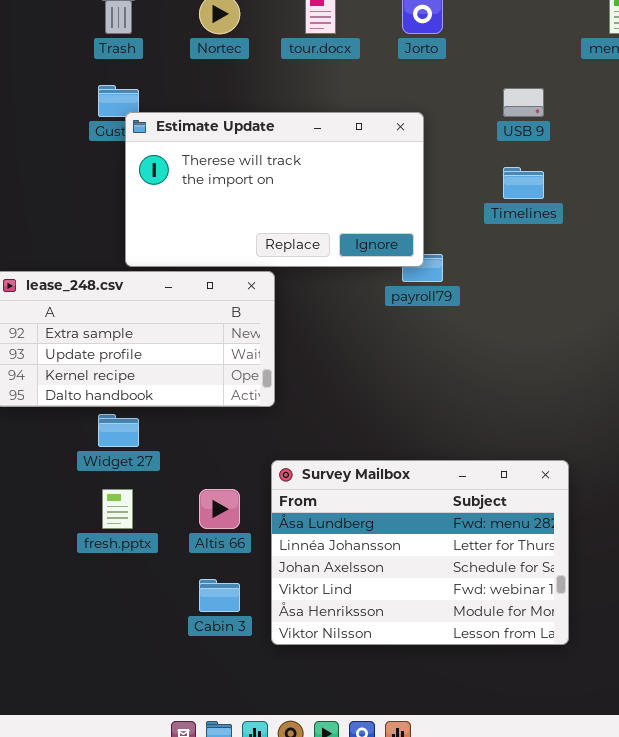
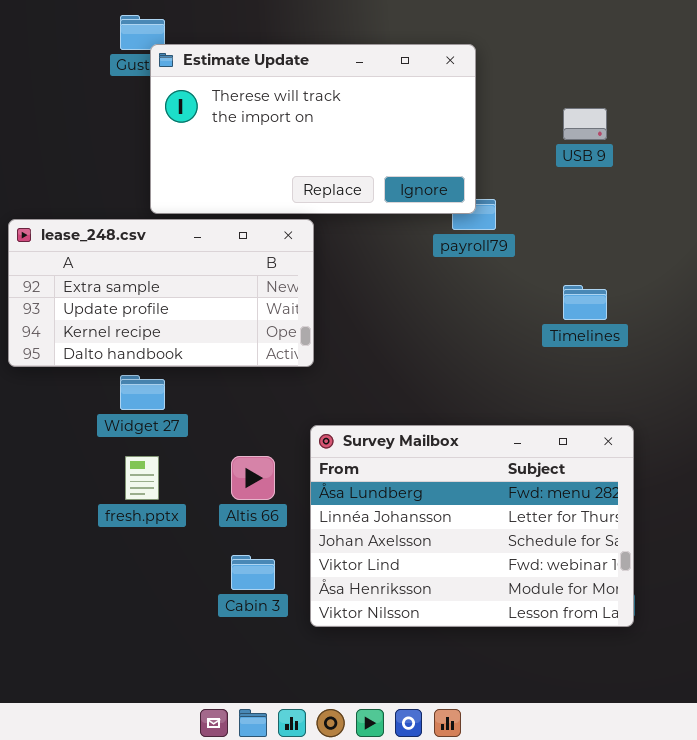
USB 9: [503,88,544,117] -> [563,108,607,140], moved
Timelines: [503,167,544,199] -> [563,285,607,320], moved

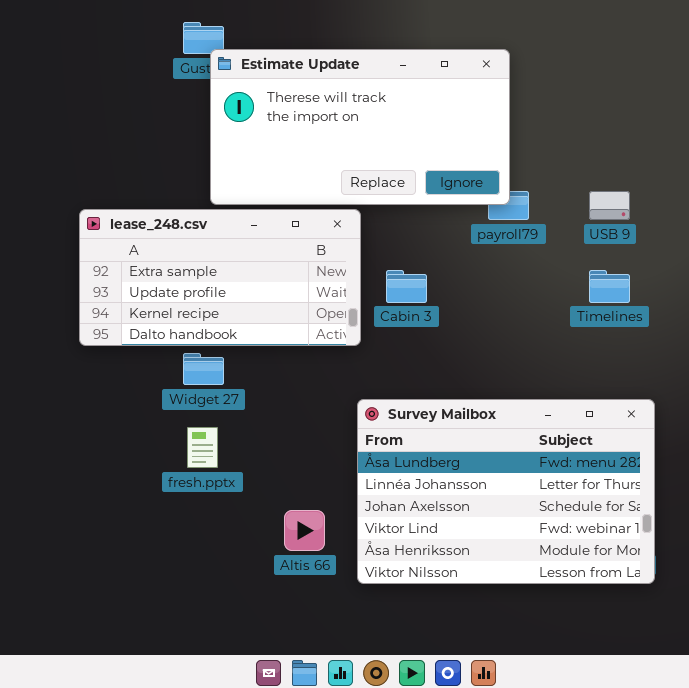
USB 9: [563,108,607,140] -> [589,191,630,220], moved
Altis 66: [231,456,275,500] -> [284,510,325,551], moved
Cabin 3: [231,555,275,590] -> [386,270,427,303], moved

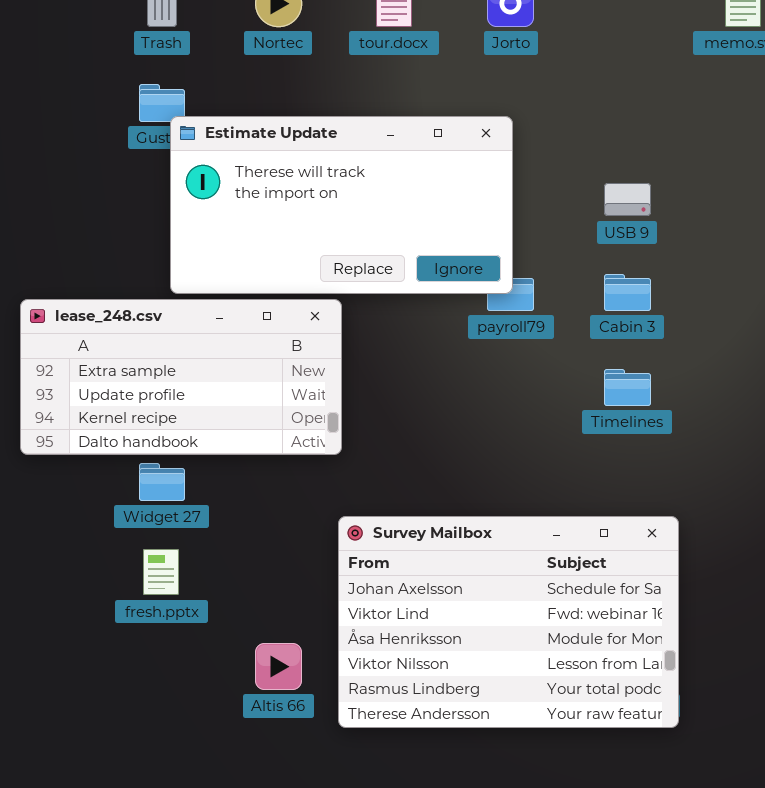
USB 9: [589,191,630,220] -> [604,183,651,216], moved
Cabin 3: [386,270,427,303] -> [604,274,651,311], moved
Survey Mailbox: [357,399,655,584] -> [338,516,679,728], scrolled down 2 rows

